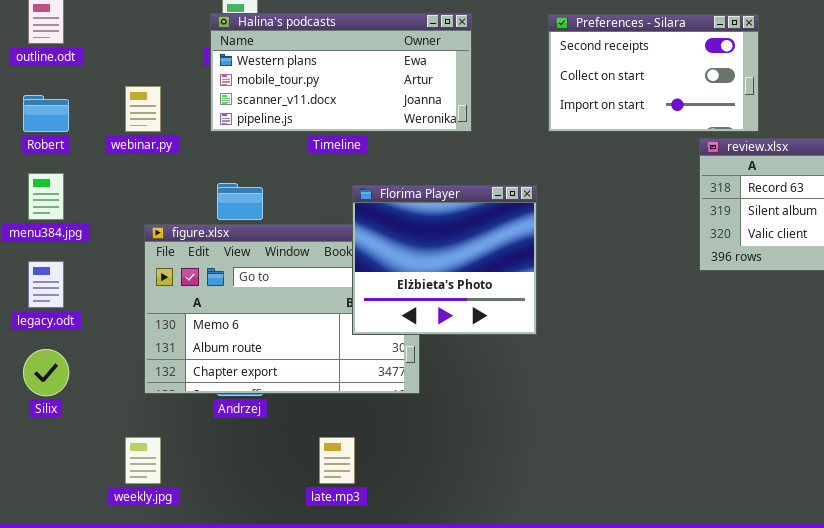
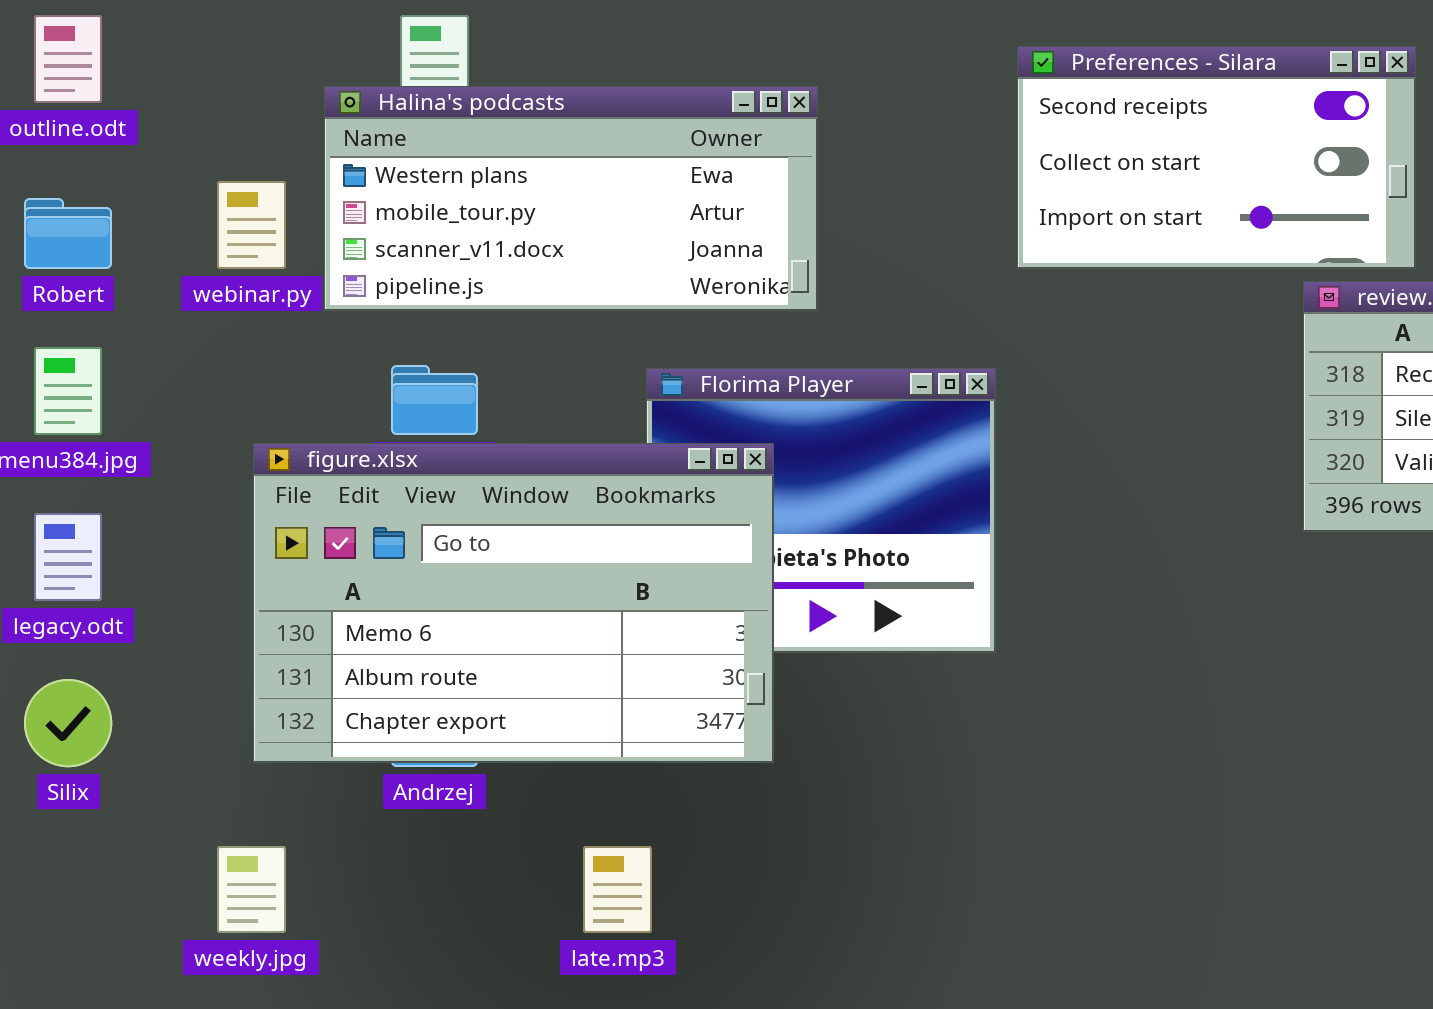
Halina's podcasts: [210,13,472,132] -> [324,86,818,311], moved
figure.xlsx: [144,224,420,394] -> [253,443,774,763], raised

